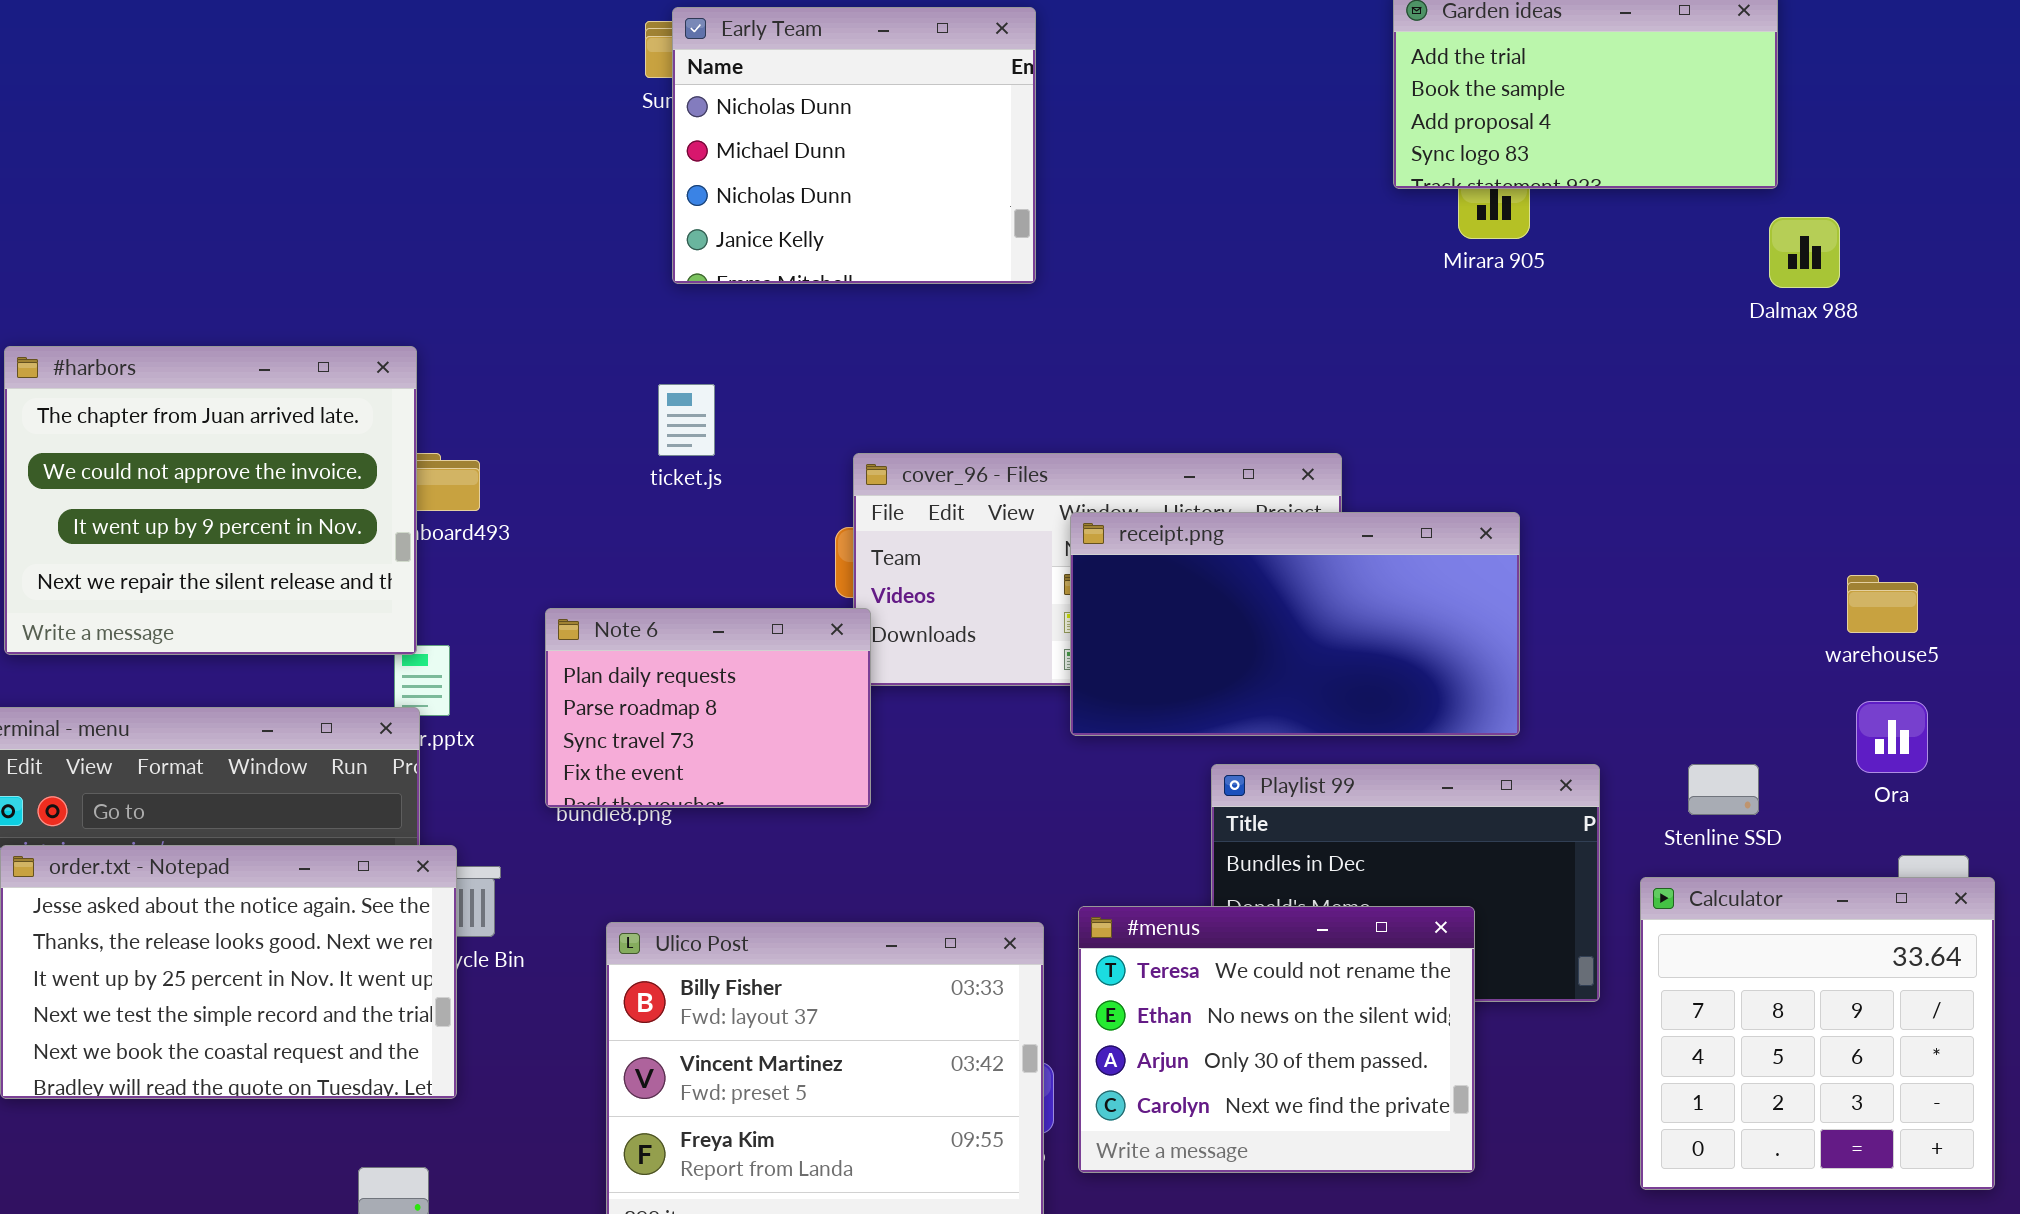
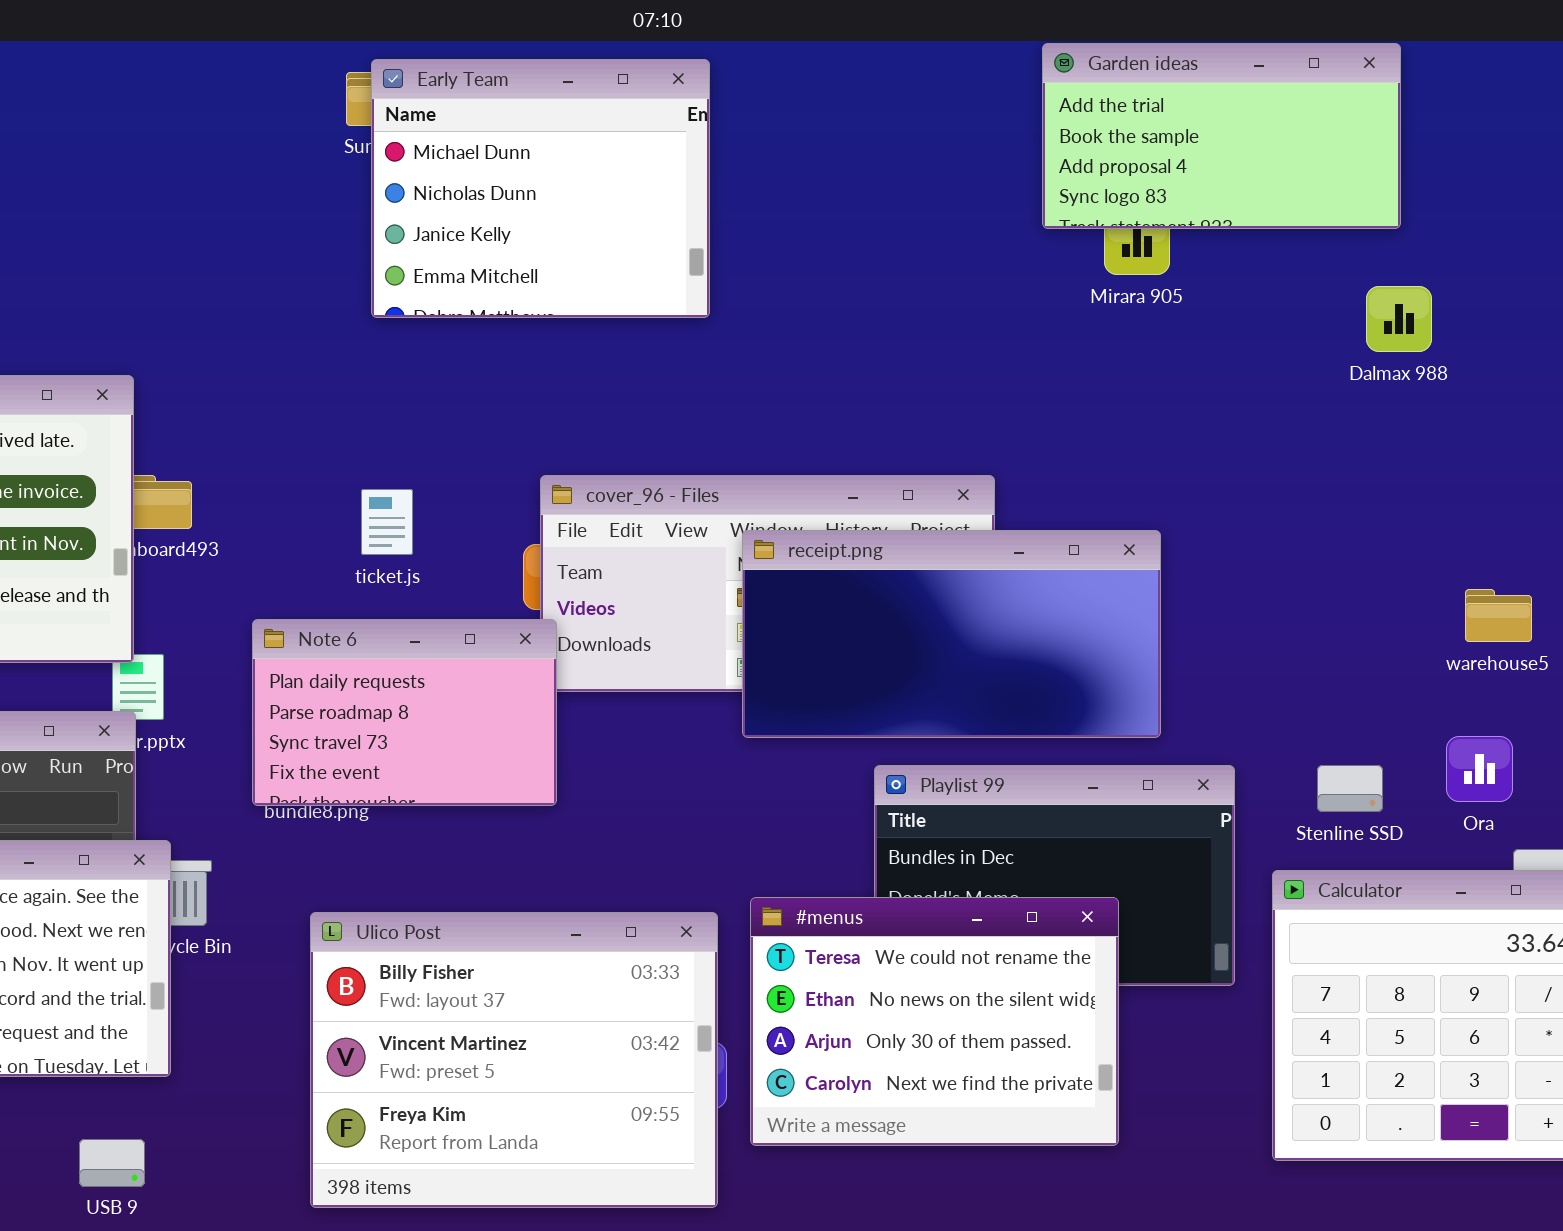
Early Team: [672,7,1036,284] -> [371,59,710,318], scrolled down 1 row
Dalmax 988: [1769,217,1840,288] -> [1366,286,1432,352], moved
ticket.js: [658,384,715,456] -> [361,489,413,555], moved
Ora: [1856,701,1928,773] -> [1446,736,1513,802], moved

